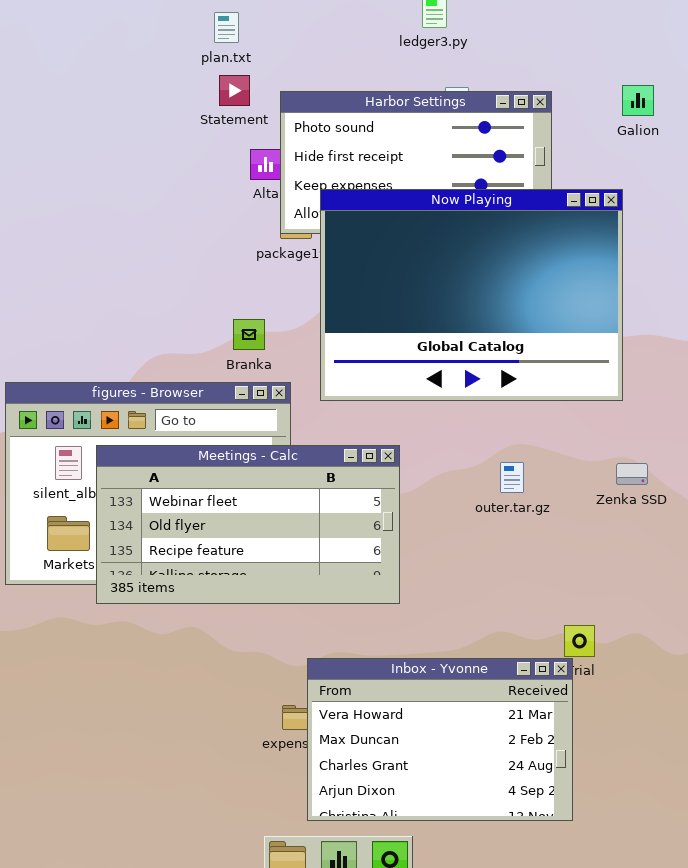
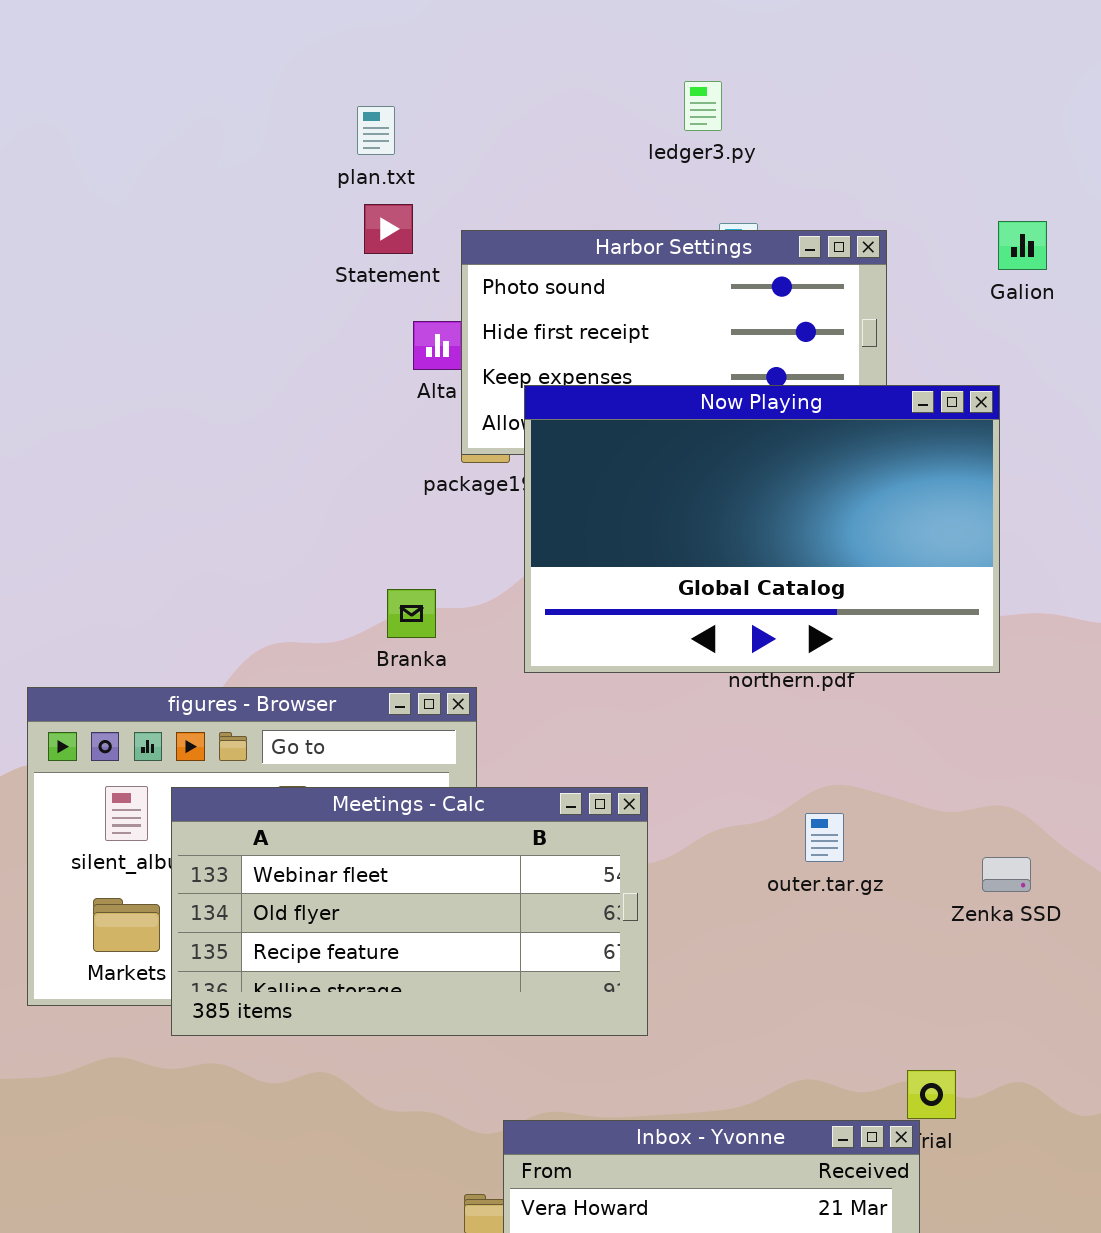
Now Playing: [320,189,623,401] -> [524,385,1000,673], resized
Zenka SSD: [616,463,648,485] -> [982,857,1031,892], moved

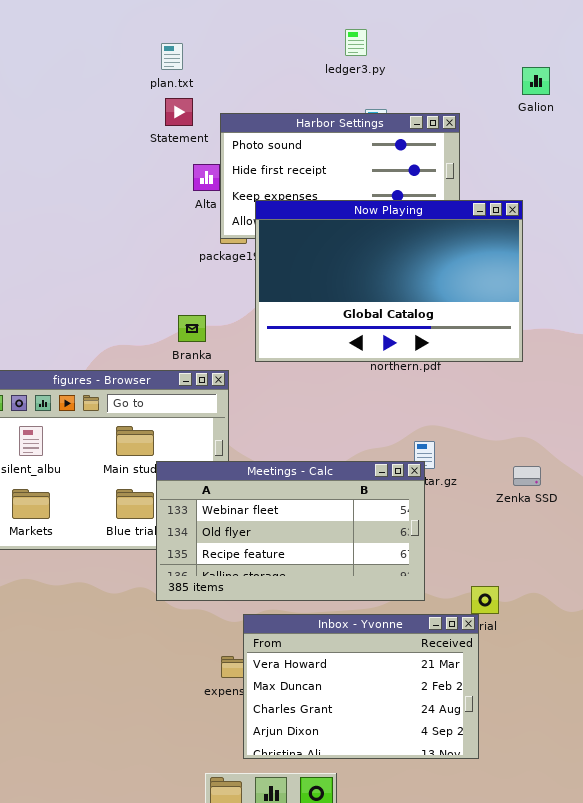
Galion: [998,221,1047,270] -> [522,67,550,95], moved
Meetings - Calc: [171,787,648,1036] -> [156,461,425,601], moved

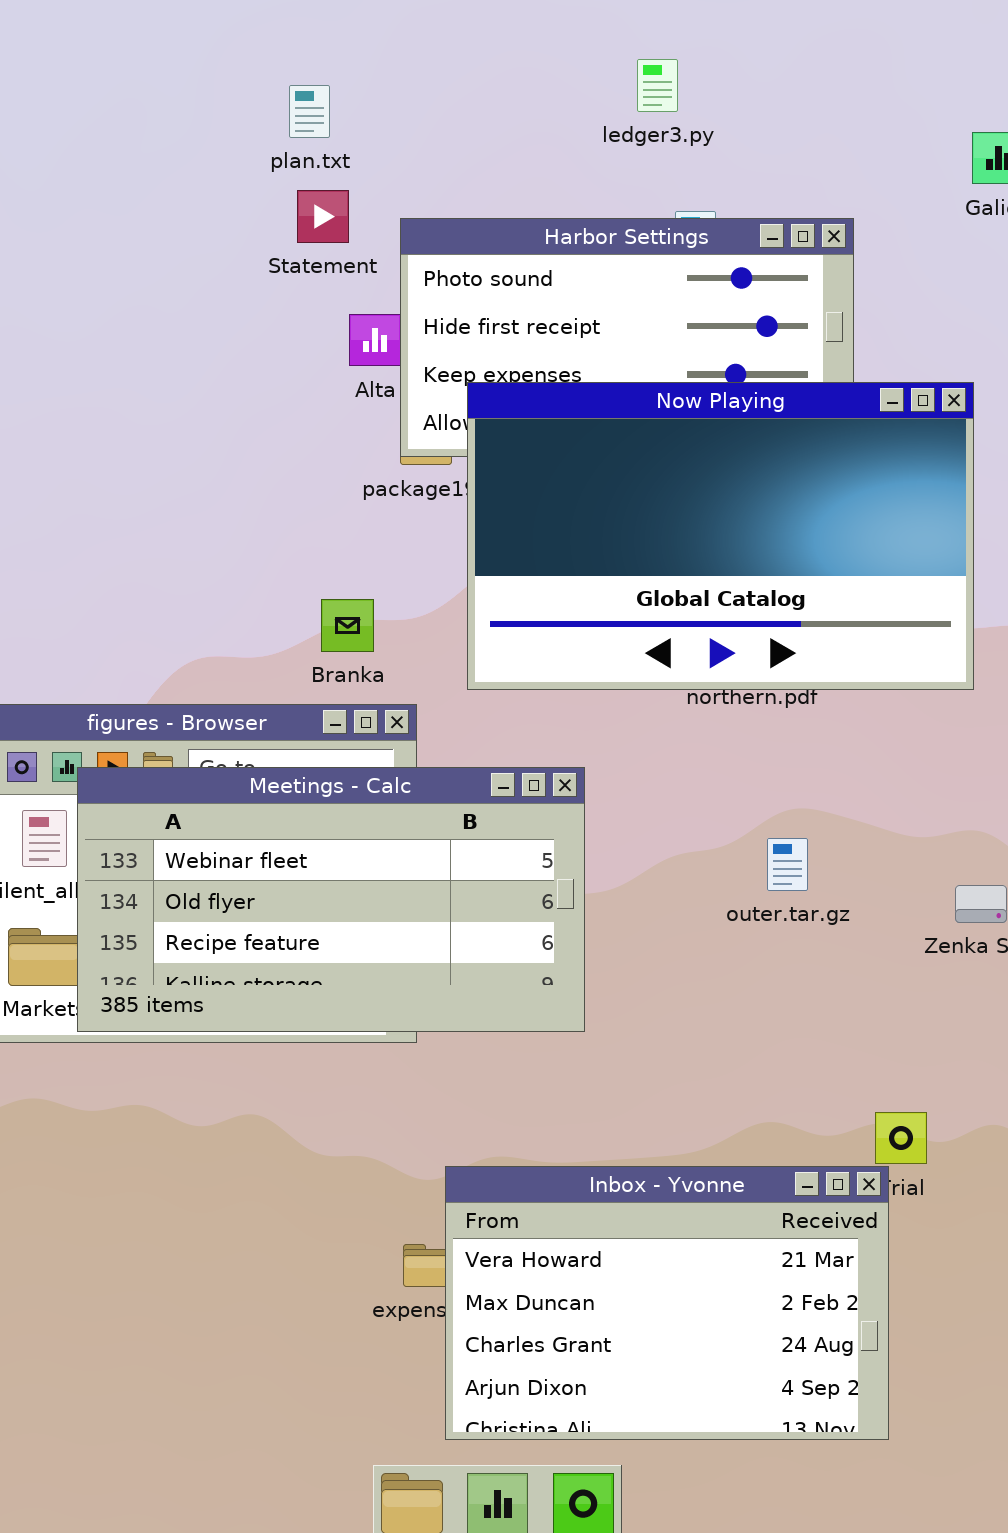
Meetings - Calc: [156,461,425,601] -> [77,767,585,1032], moved

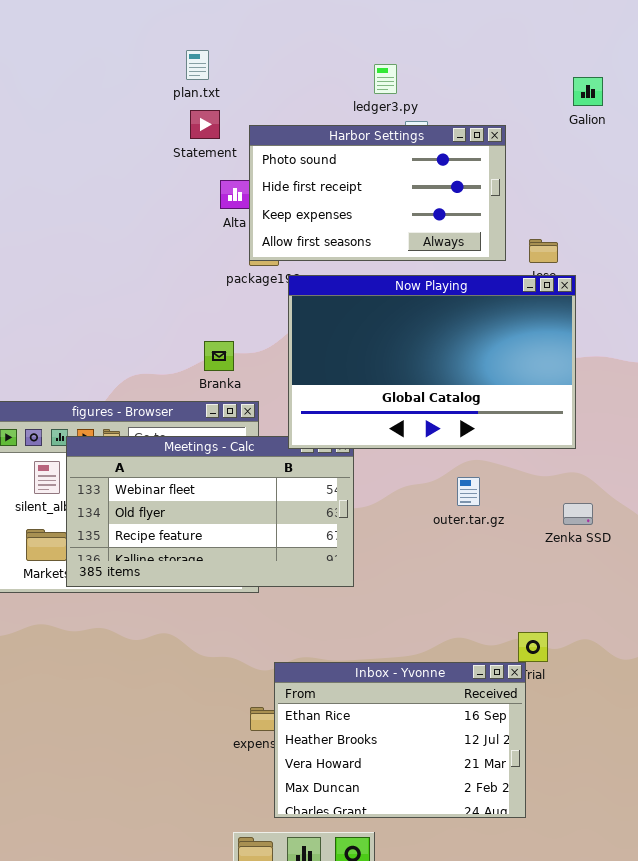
ledger3.py: [637,59,678,112] -> [374,64,397,94], moved
Now Playing: [467,382,974,690] -> [288,275,576,449], moved
Inbox - Yvonne: [445,1166,889,1440] -> [274,662,526,818], scrolled up 2 rows

